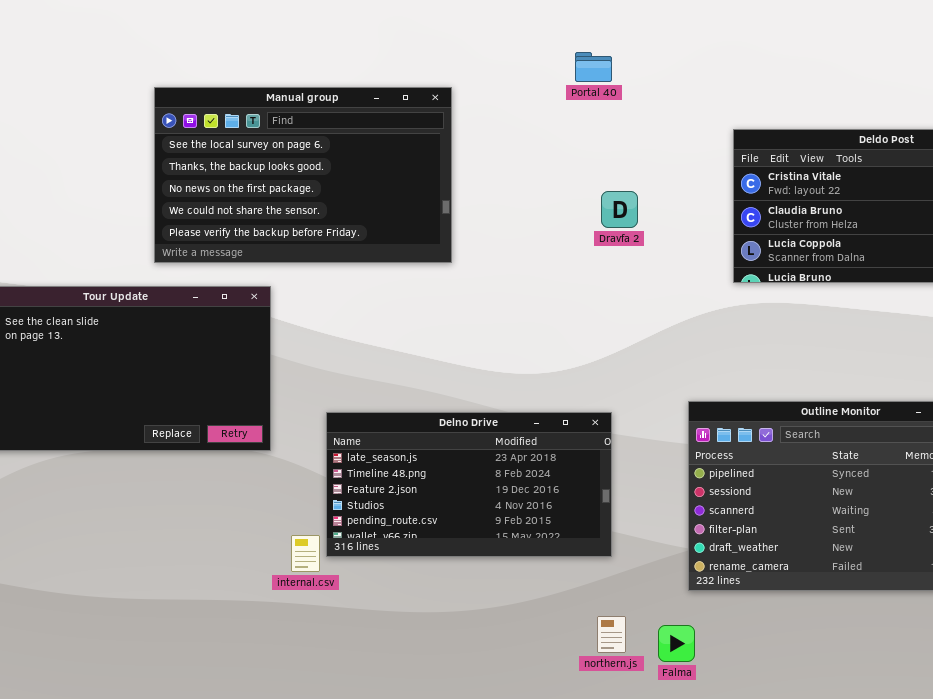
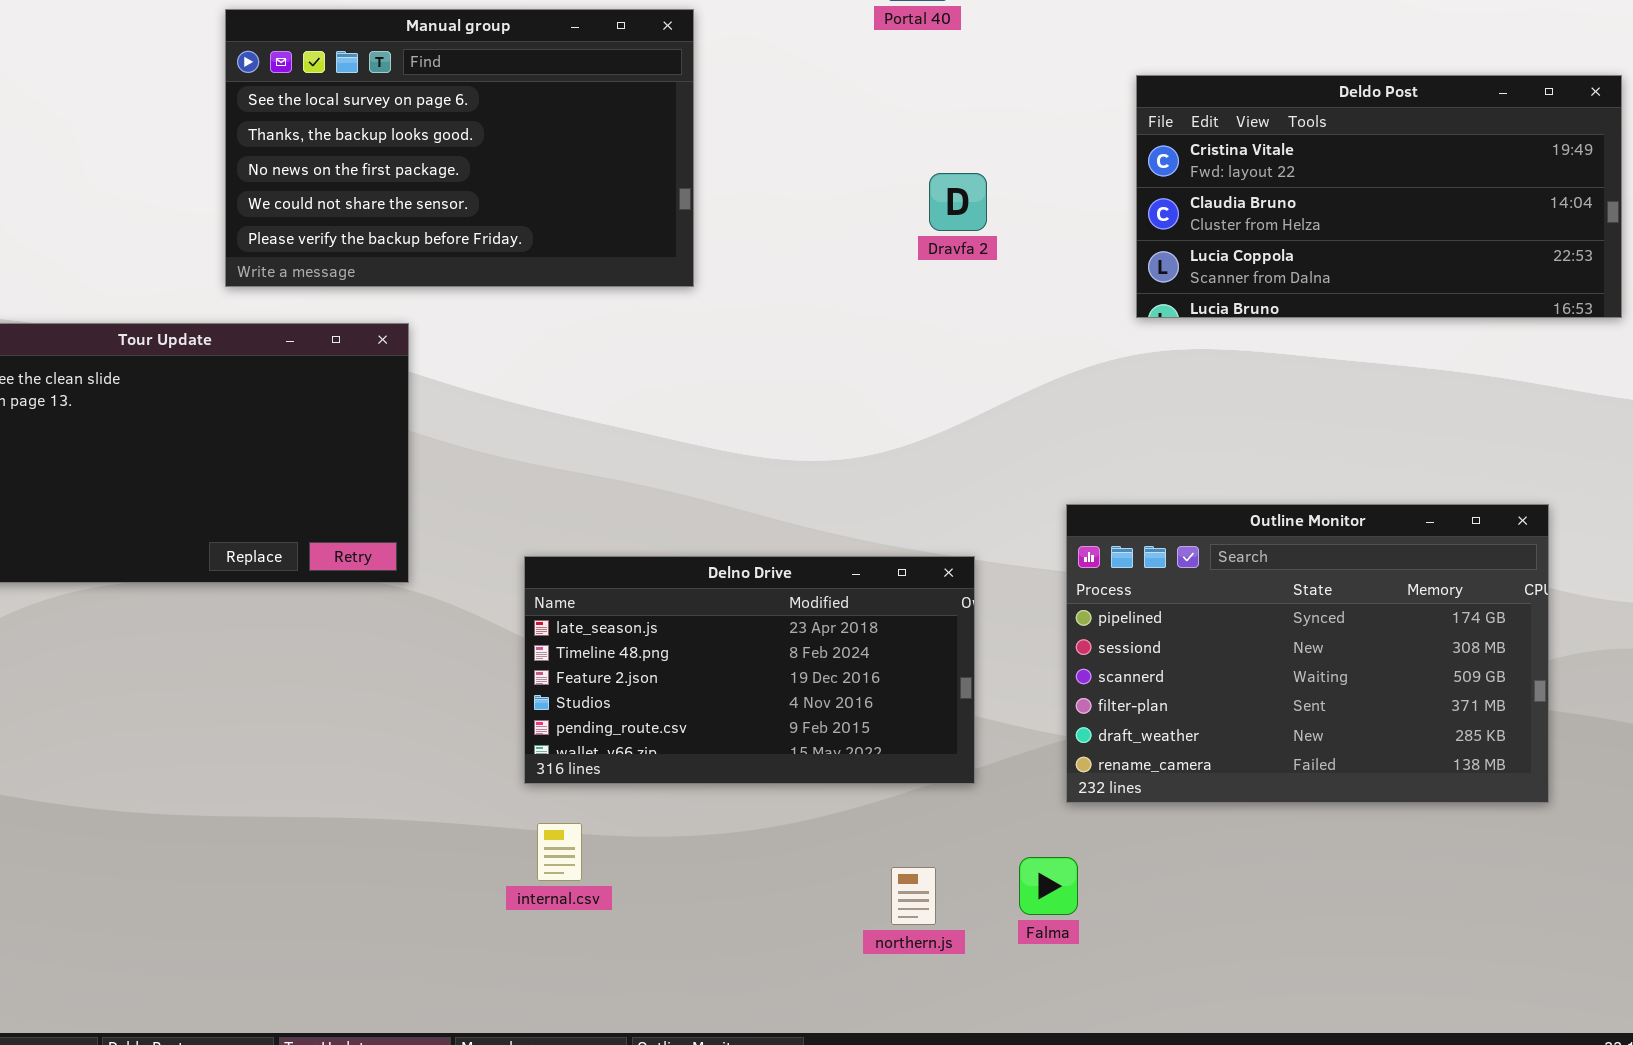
Delno Drive: [326,412,612,557] -> [524,556,975,784], moved
internal.csv: [291,535,320,572] -> [537,823,582,881], moved
northern.js: [597,616,626,653] -> [891,867,936,925], moved

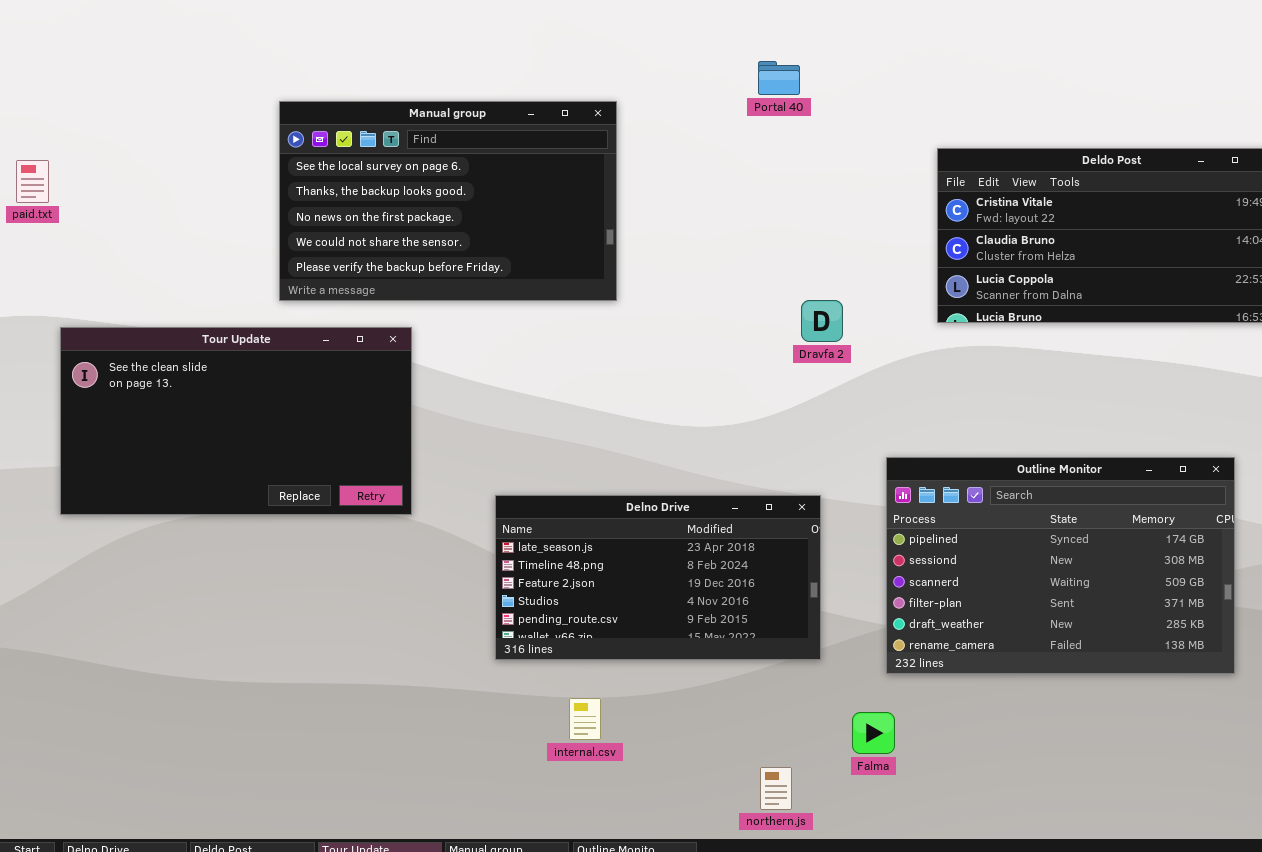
Dravfa 2: [929,173,987,231] -> [801,300,843,342], moved
internal.csv: [537,823,582,881] -> [569,698,601,740], moved
northern.js: [891,867,936,925] -> [760,767,792,810], moved

